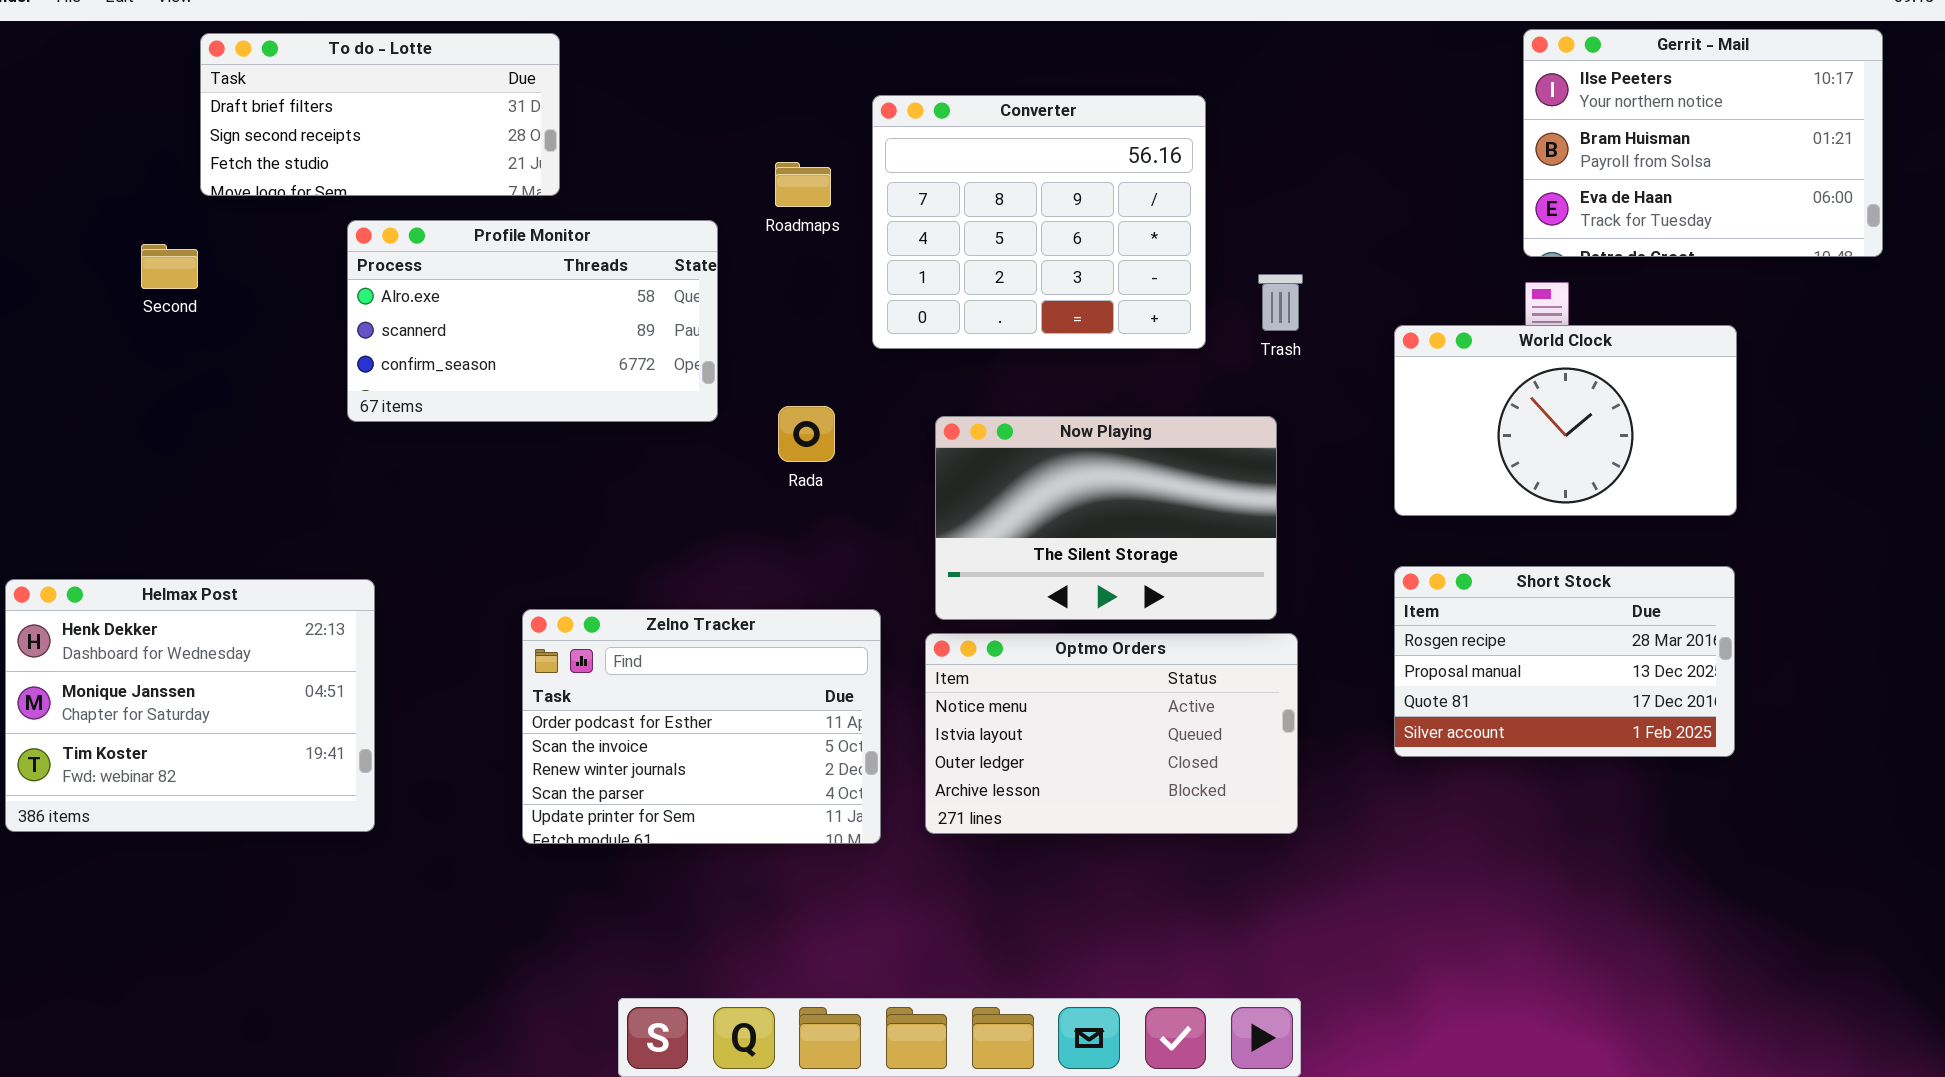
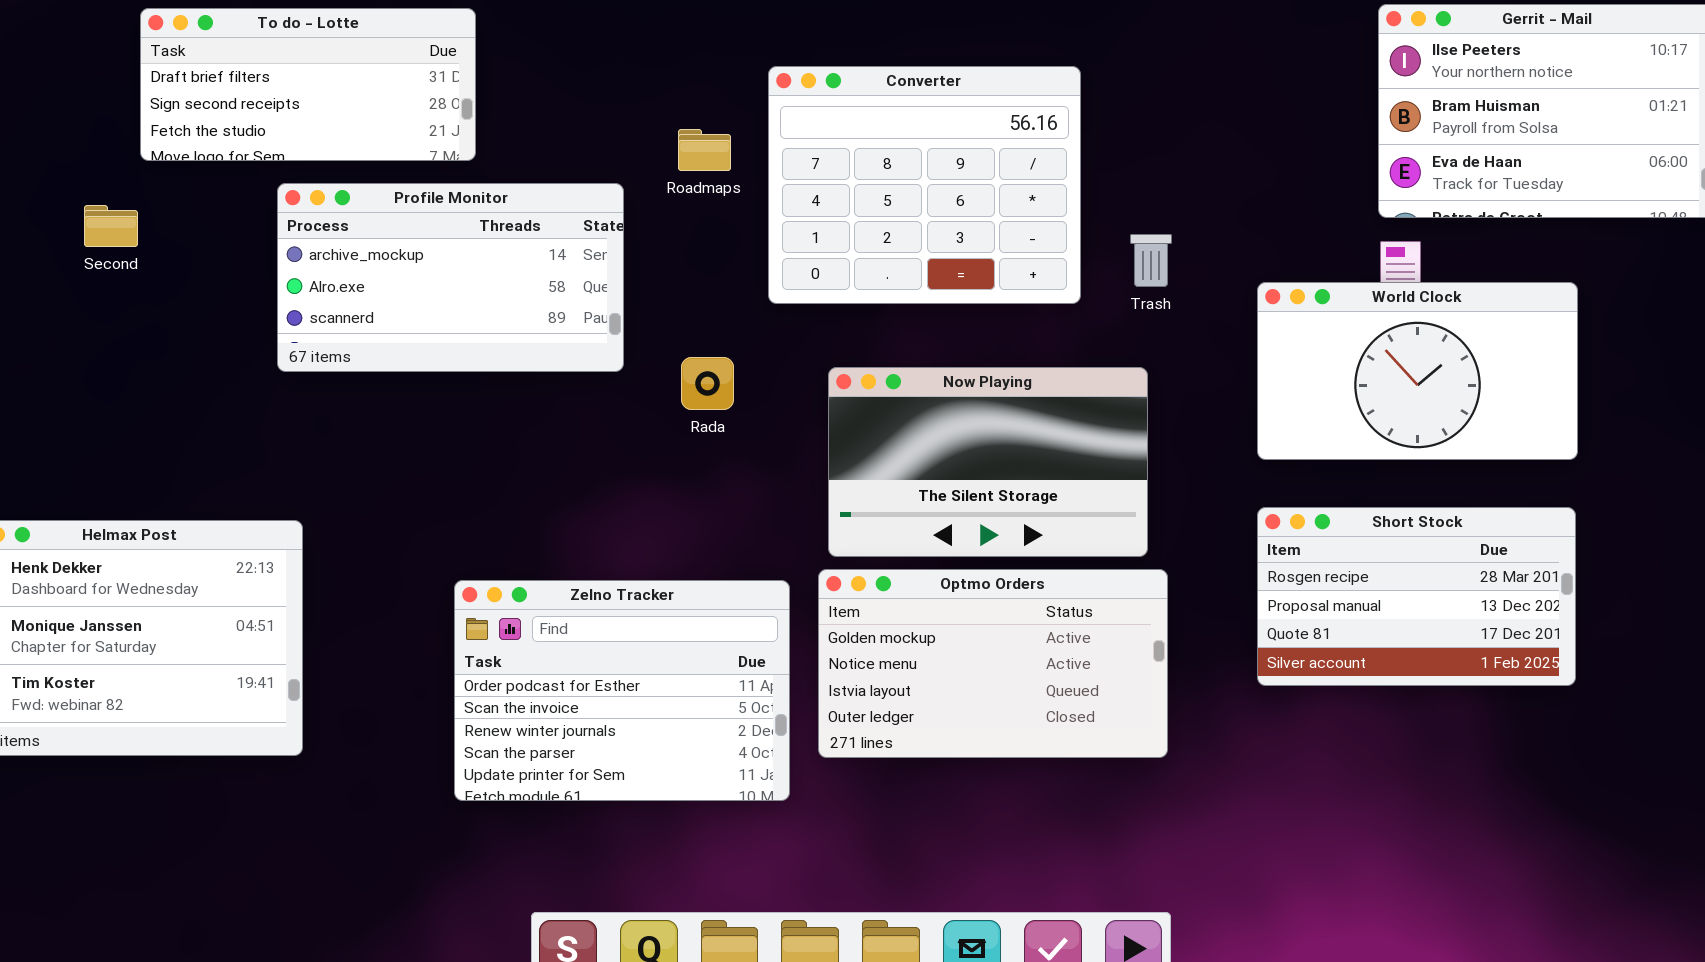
Profile Monitor: [347,220,718,422] -> [277,183,624,372], scrolled up 1 row
Zelno Tracker: [522,609,881,844] -> [454,580,790,801], moved
Optmo Orders: [925,633,1298,834] -> [818,569,1168,758], scrolled up 1 row

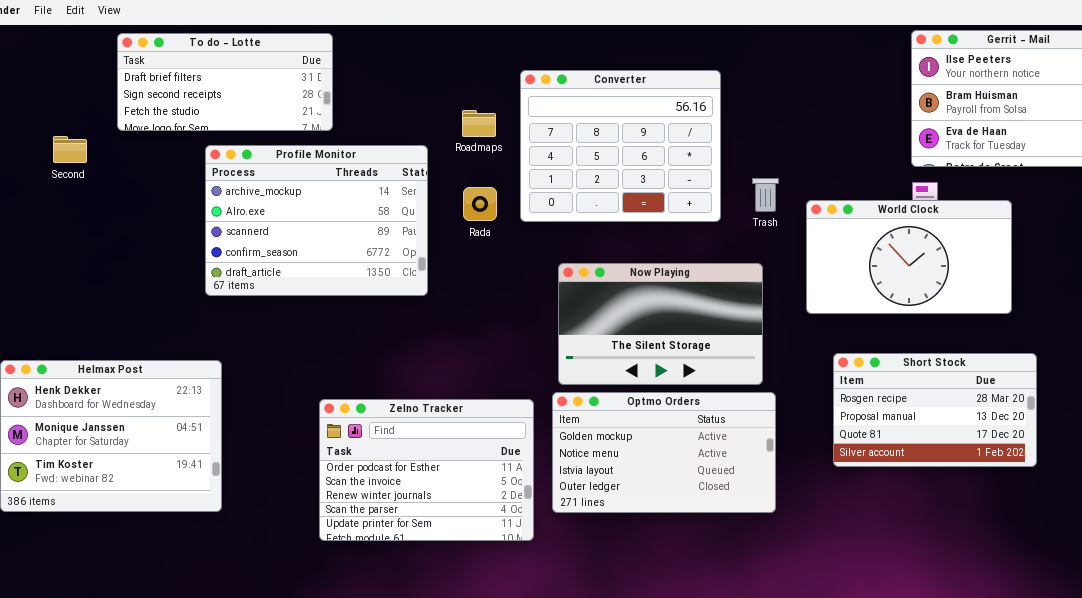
Profile Monitor: [277,183,624,372] -> [205,145,428,296], resized
Second: [84,205,138,247] -> [53,136,87,163], moved
World Clock: [1257,282,1578,460] -> [806,200,1012,314], moved
Rada: [681,357,734,410] -> [463,187,497,221], moved

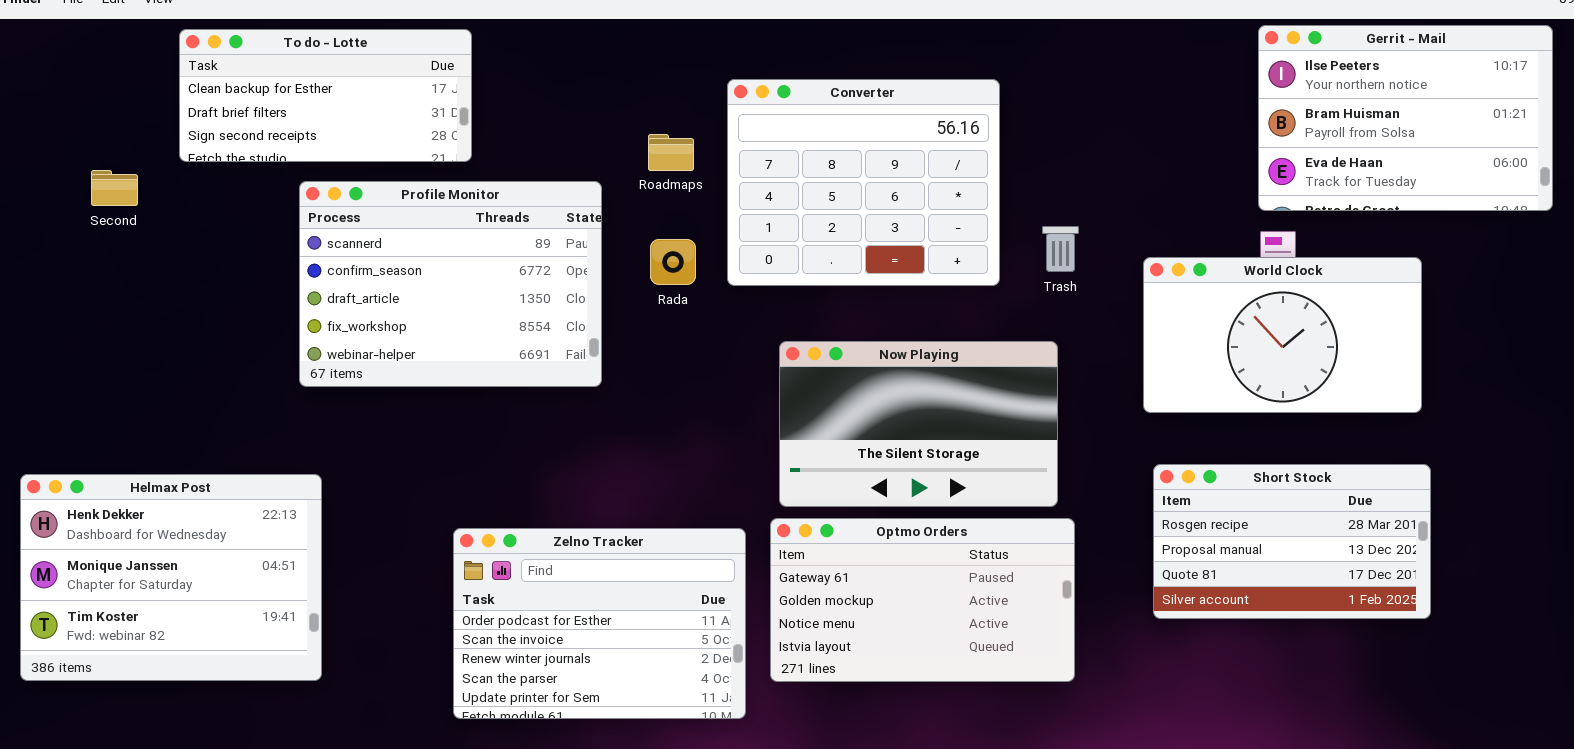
To do - Lotte: [117,33,333,131] -> [179,29,472,162], scrolled up 1 row
Profile Monitor: [205,145,428,296] -> [299,181,602,387], scrolled down 2 rows
World Clock: [806,200,1012,314] -> [1143,257,1422,413], moved
Optmo Orders: [552,392,776,513] -> [770,518,1075,682], scrolled up 1 row

